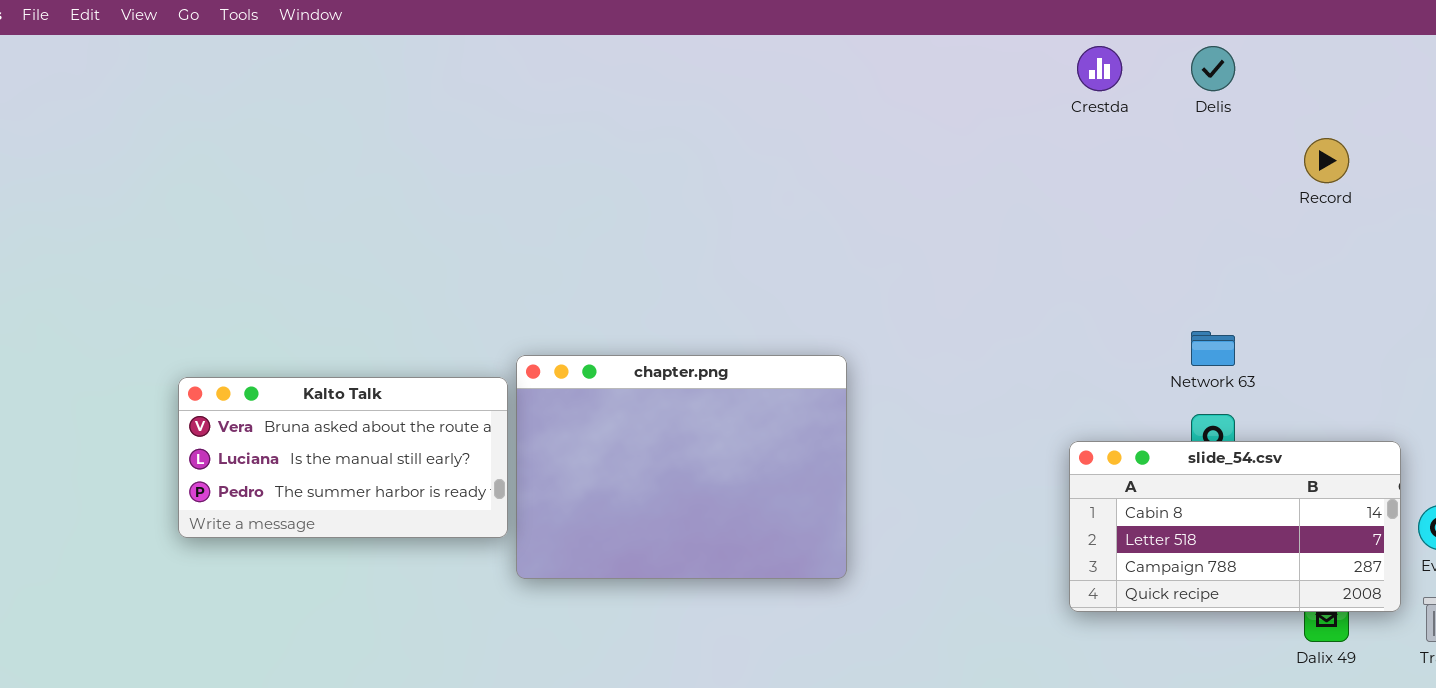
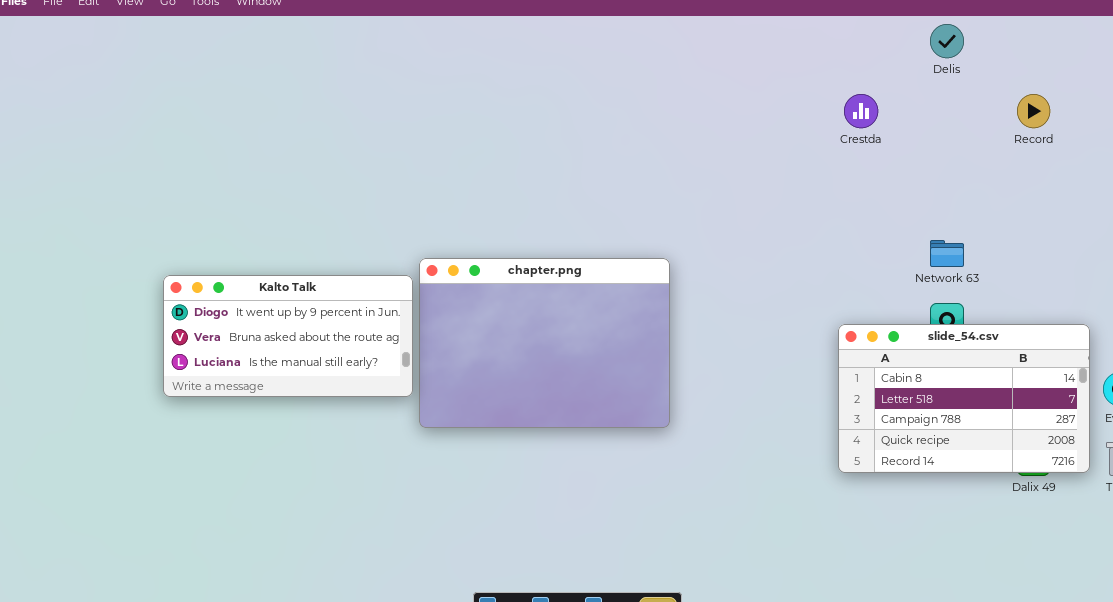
Crestda: [1077,46,1122,91] -> [844,94,878,128], moved
Kalto Talk: [178,377,508,538] -> [163,275,413,397], scrolled up 1 row
slide_54.csv: [1069,441,1401,612] -> [838,324,1090,473], resized

